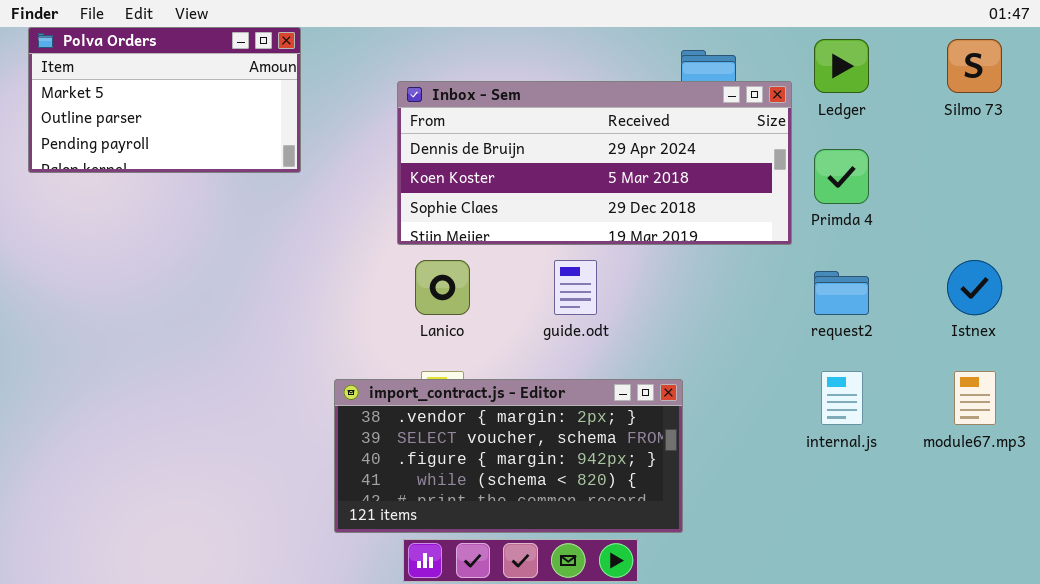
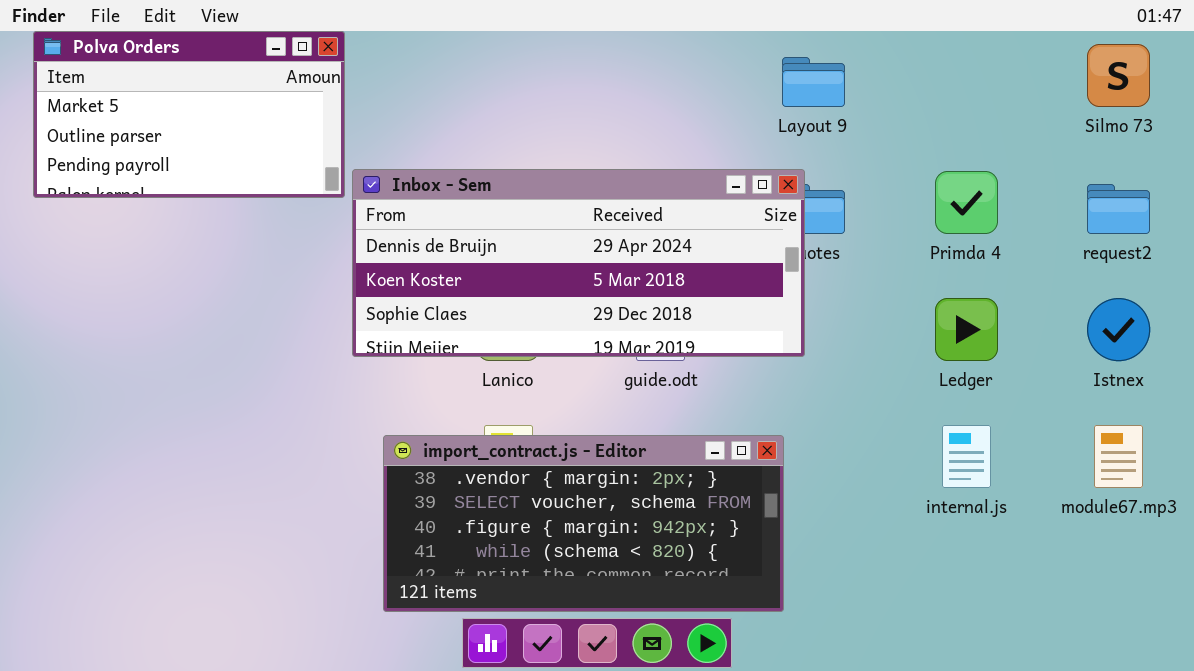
Ledger: [814,39,869,93] -> [935,298,998,361], moved
Inbox - Sem: [397,81,792,245] -> [352,169,805,357], moved
request2: [814,271,869,315] -> [1087,184,1150,234], moved

